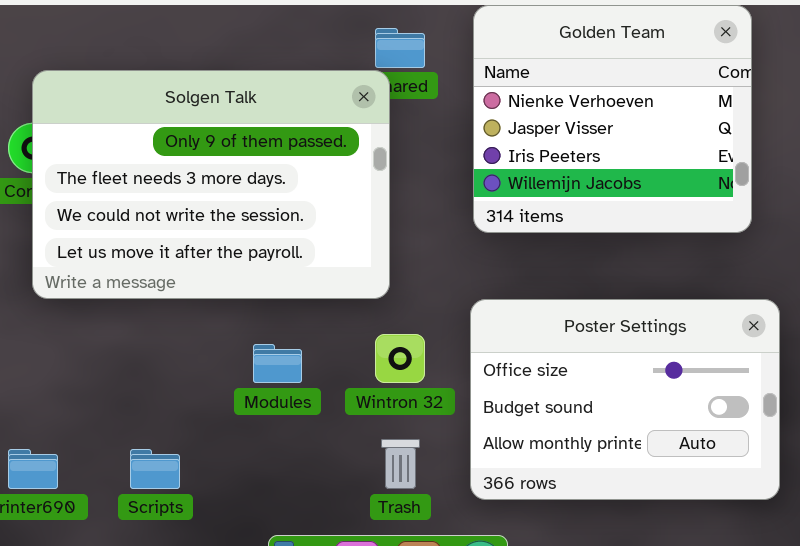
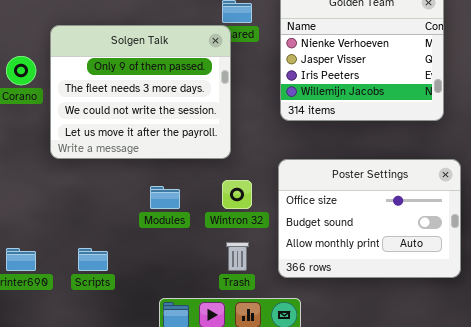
Solgen Talk: [32,70,390,299] -> [50,25,231,159], resized

